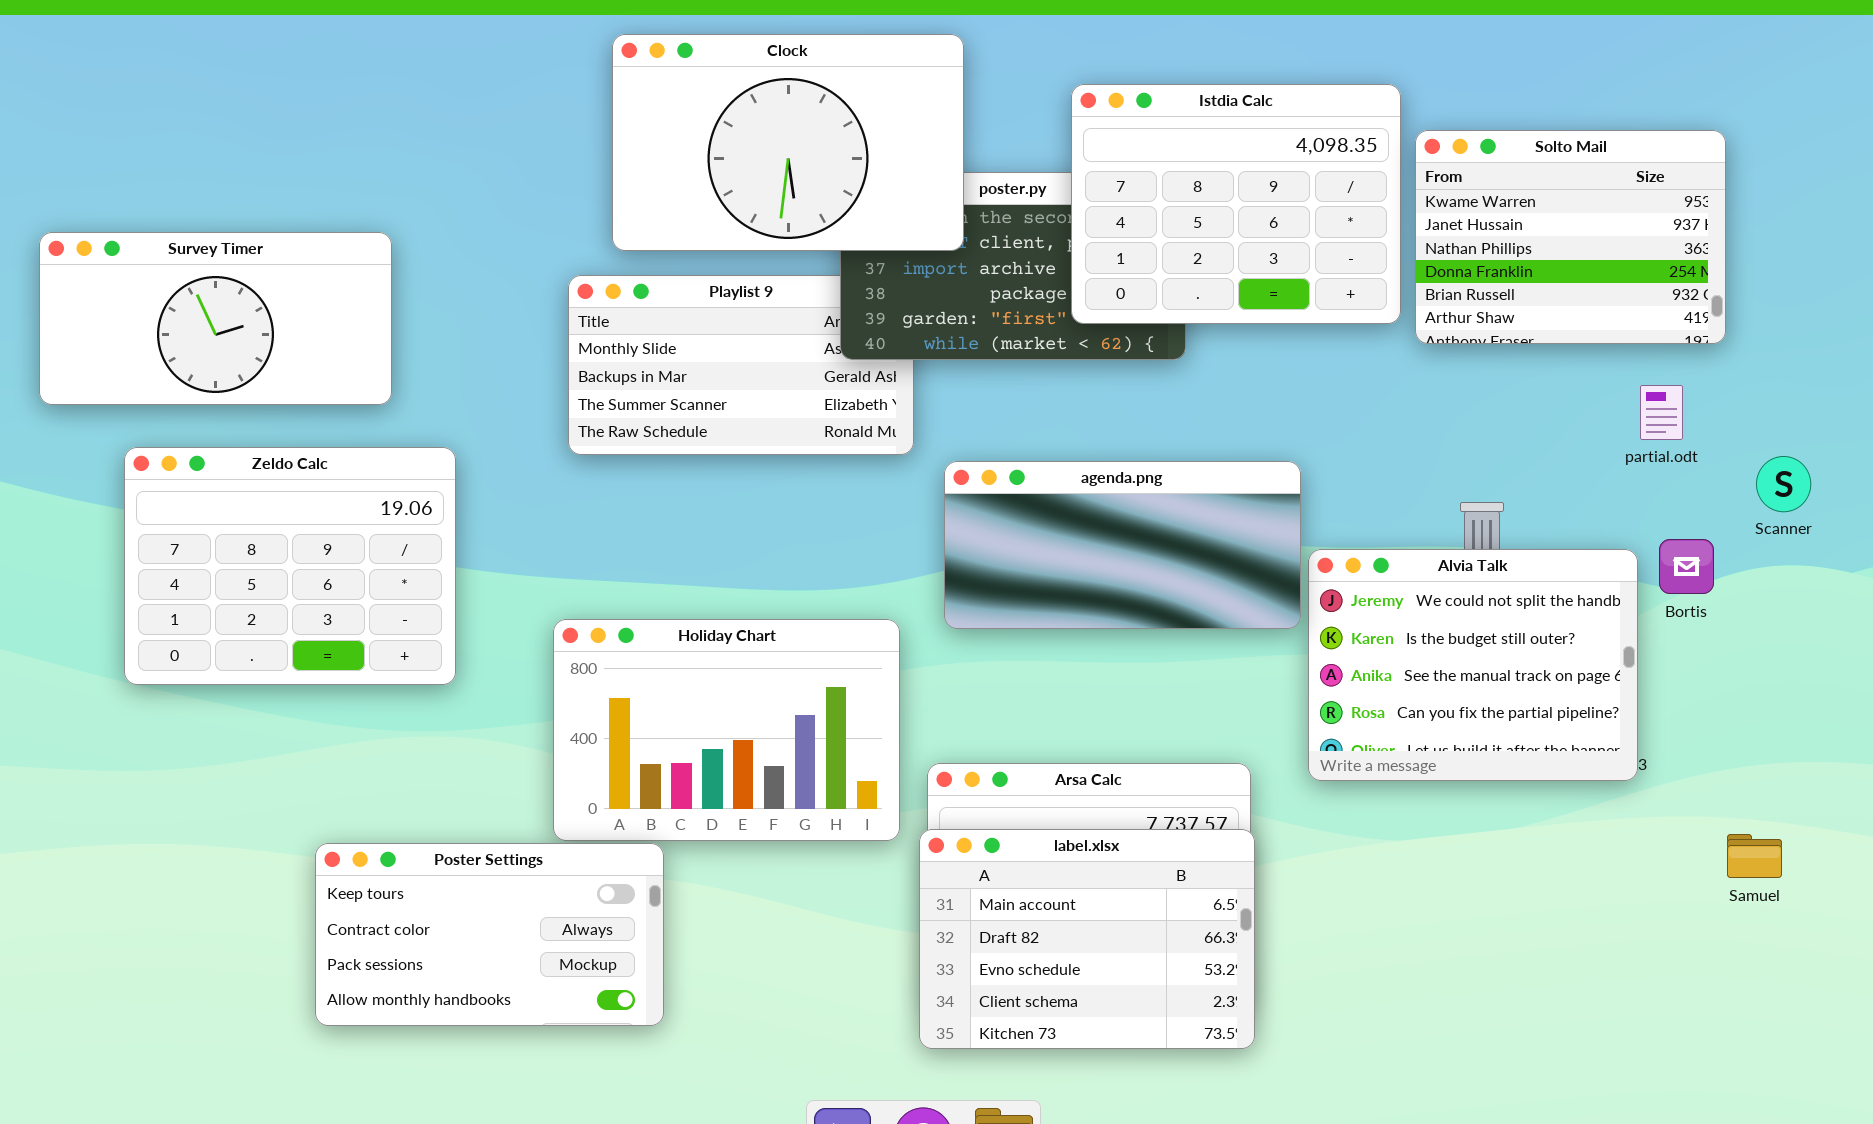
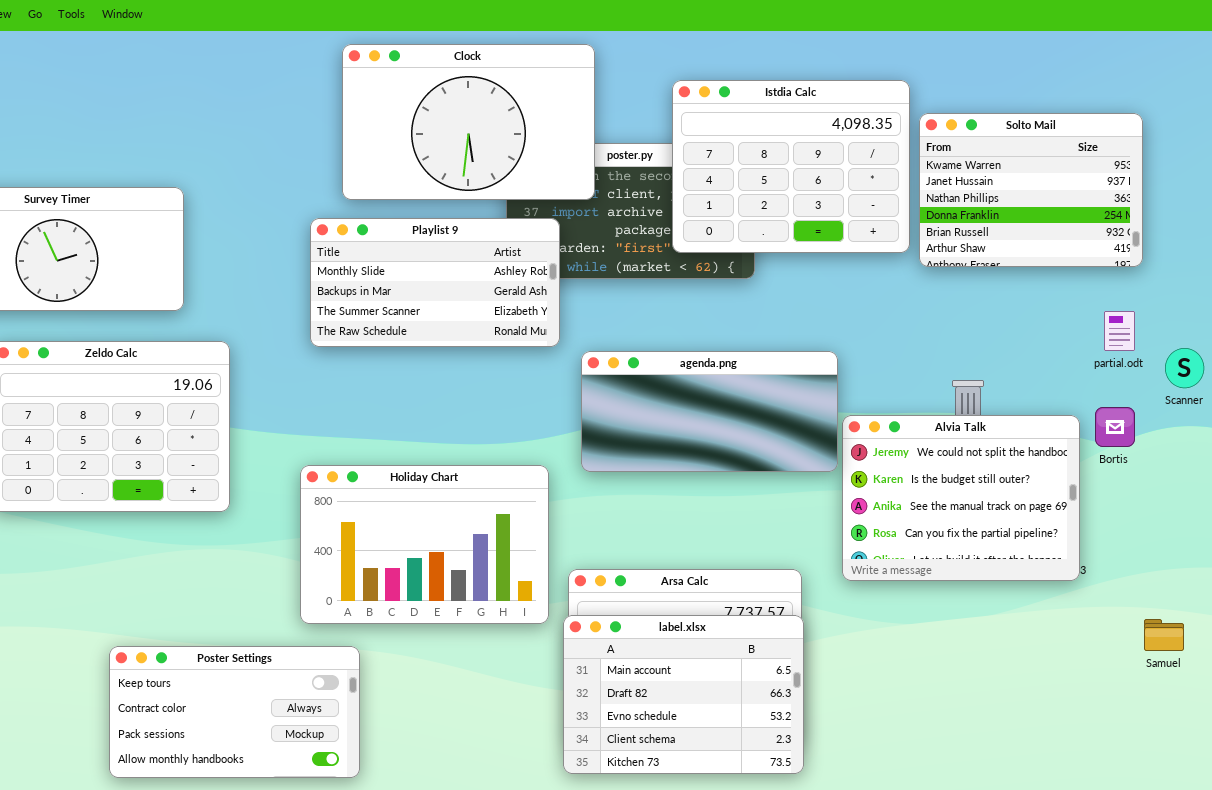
Playlist 9: [568,275,914,455] -> [310,218,560,347], raised
partial.odt: [1640,385,1683,440] -> [1104,311,1135,351], moved
Poster Settings: [315,843,664,1026] -> [109,646,360,778], moved

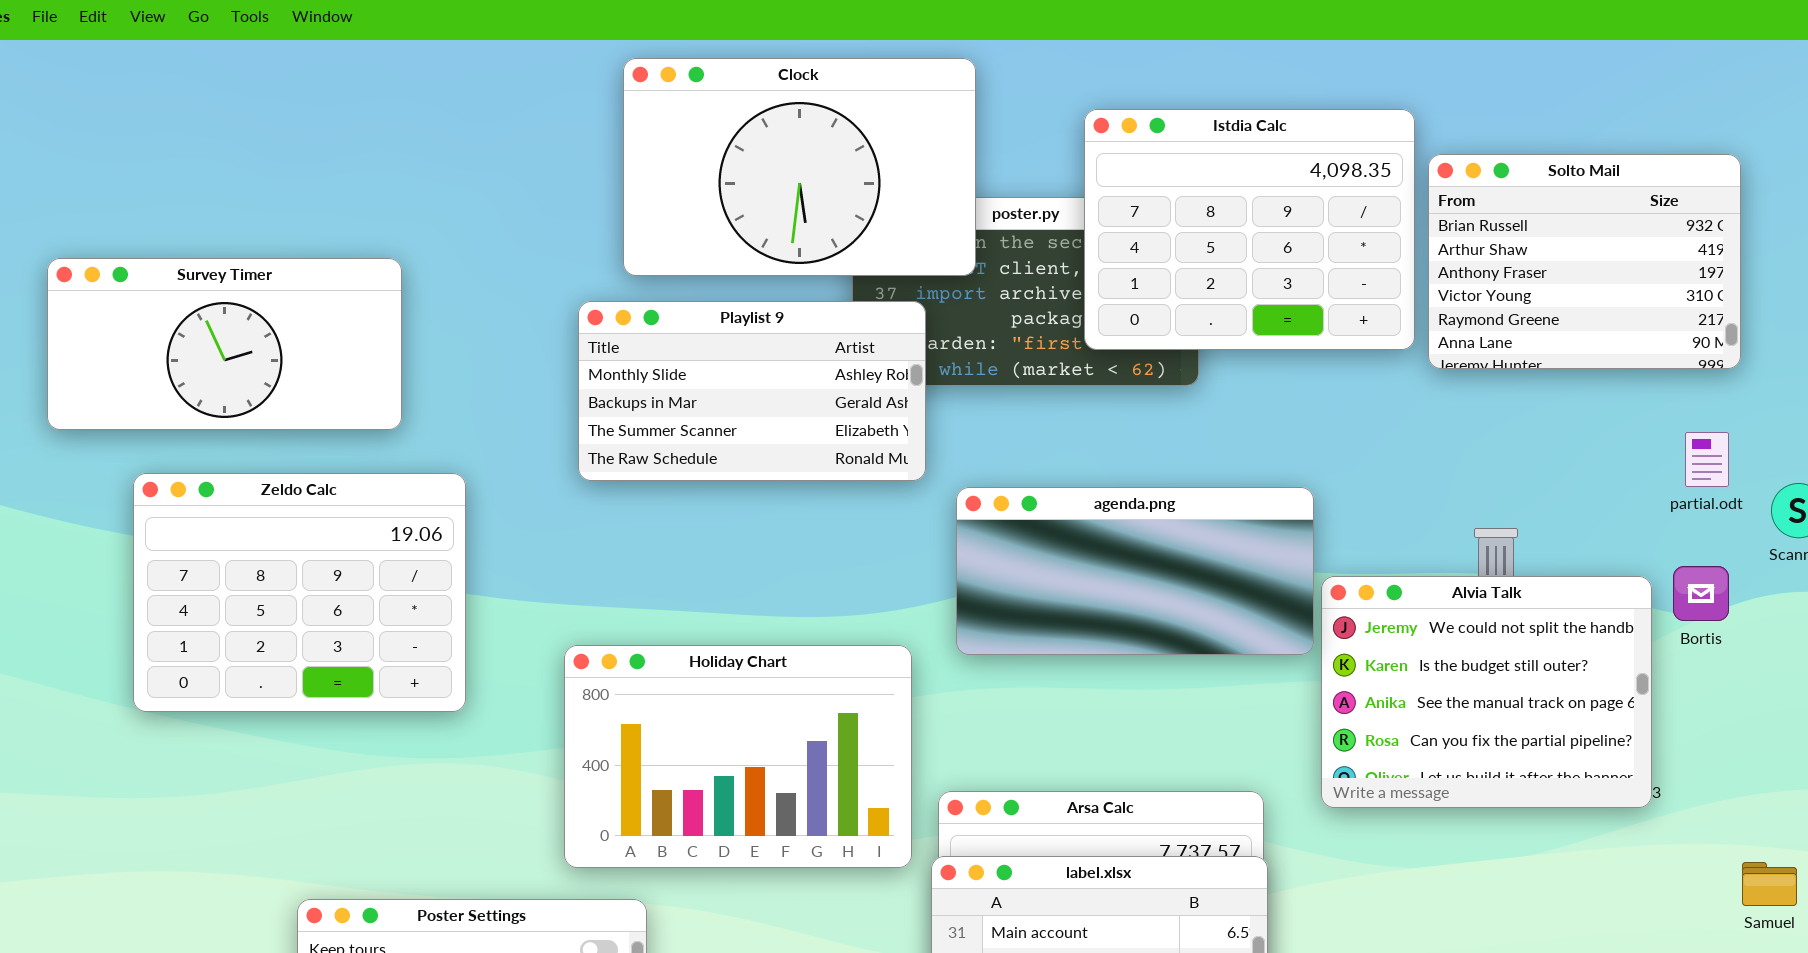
Solto Mail: [919,113,1143,267] -> [1428,154,1741,369], scrolled down 4 rows

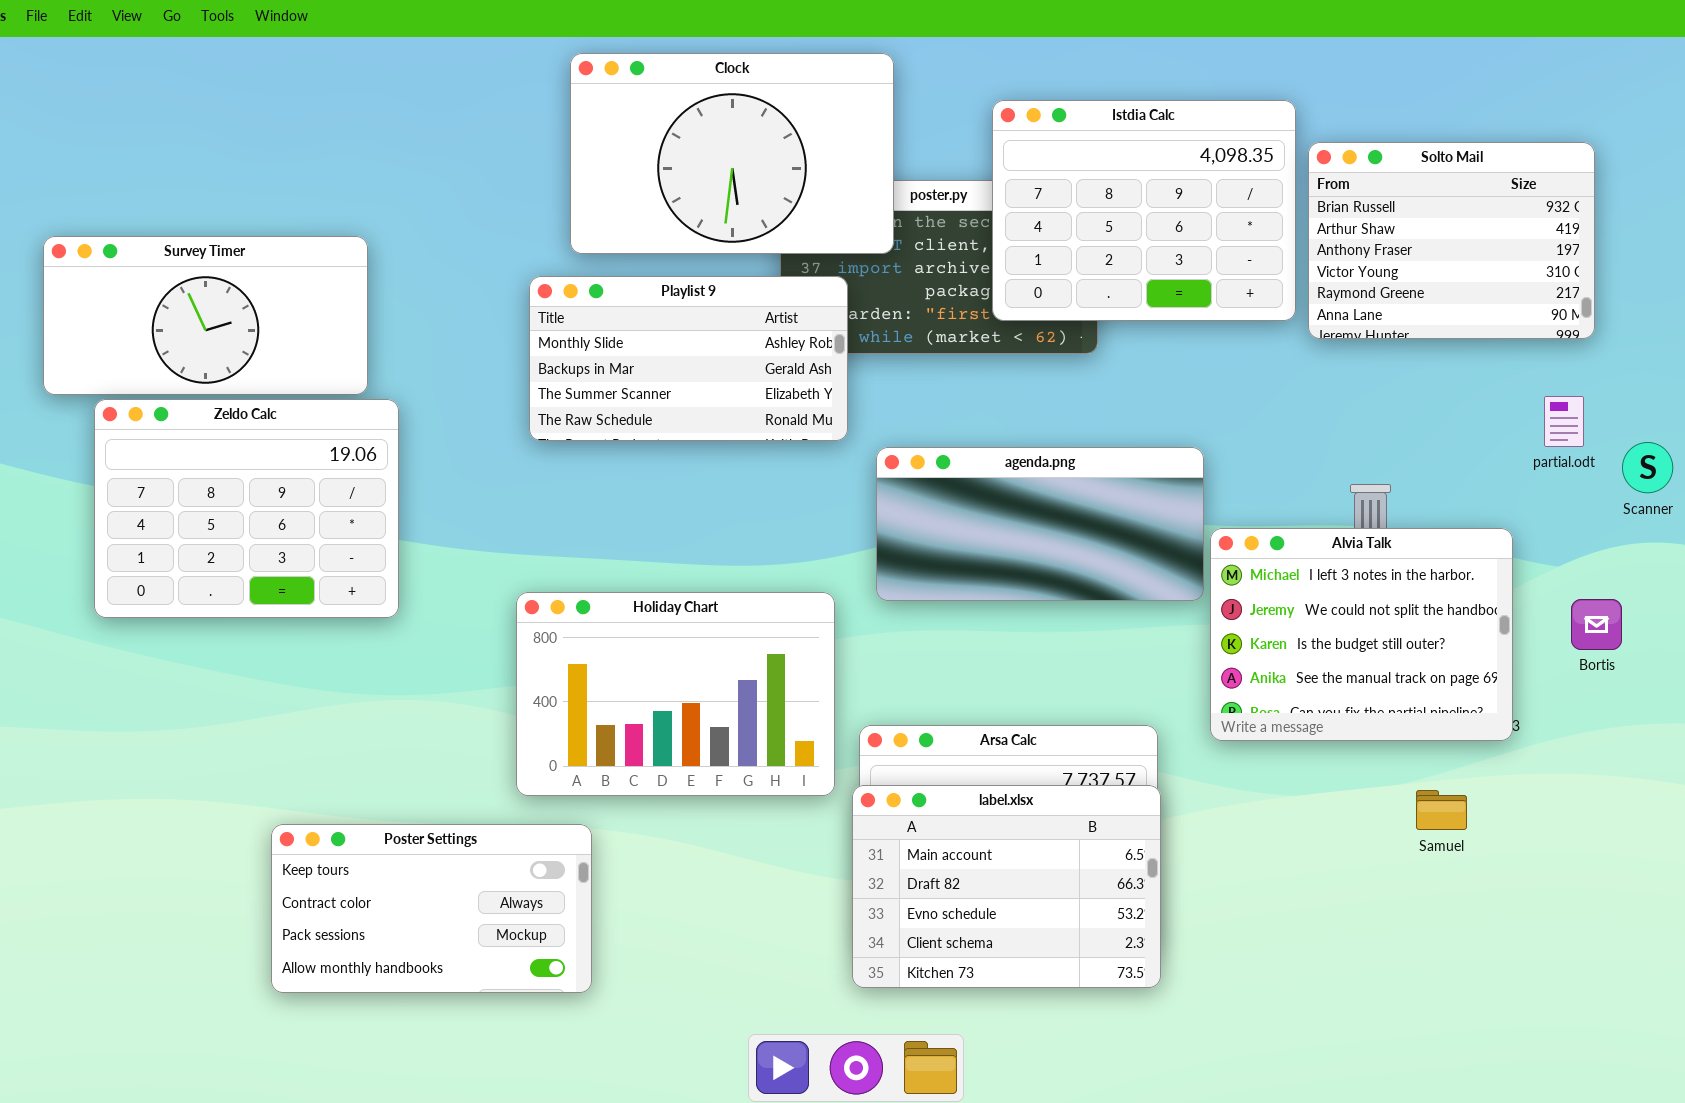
Zeldo Calc: [133,473,466,712] -> [94,399,399,618], moved
Bortis: [1673,566,1729,621] -> [1571,599,1622,650], moved
Alvia Talk: [1321,576,1652,808] -> [1210,528,1513,741], scrolled up 1 row
Samuel: [1742,862,1797,906] -> [1416,790,1467,830], moved

